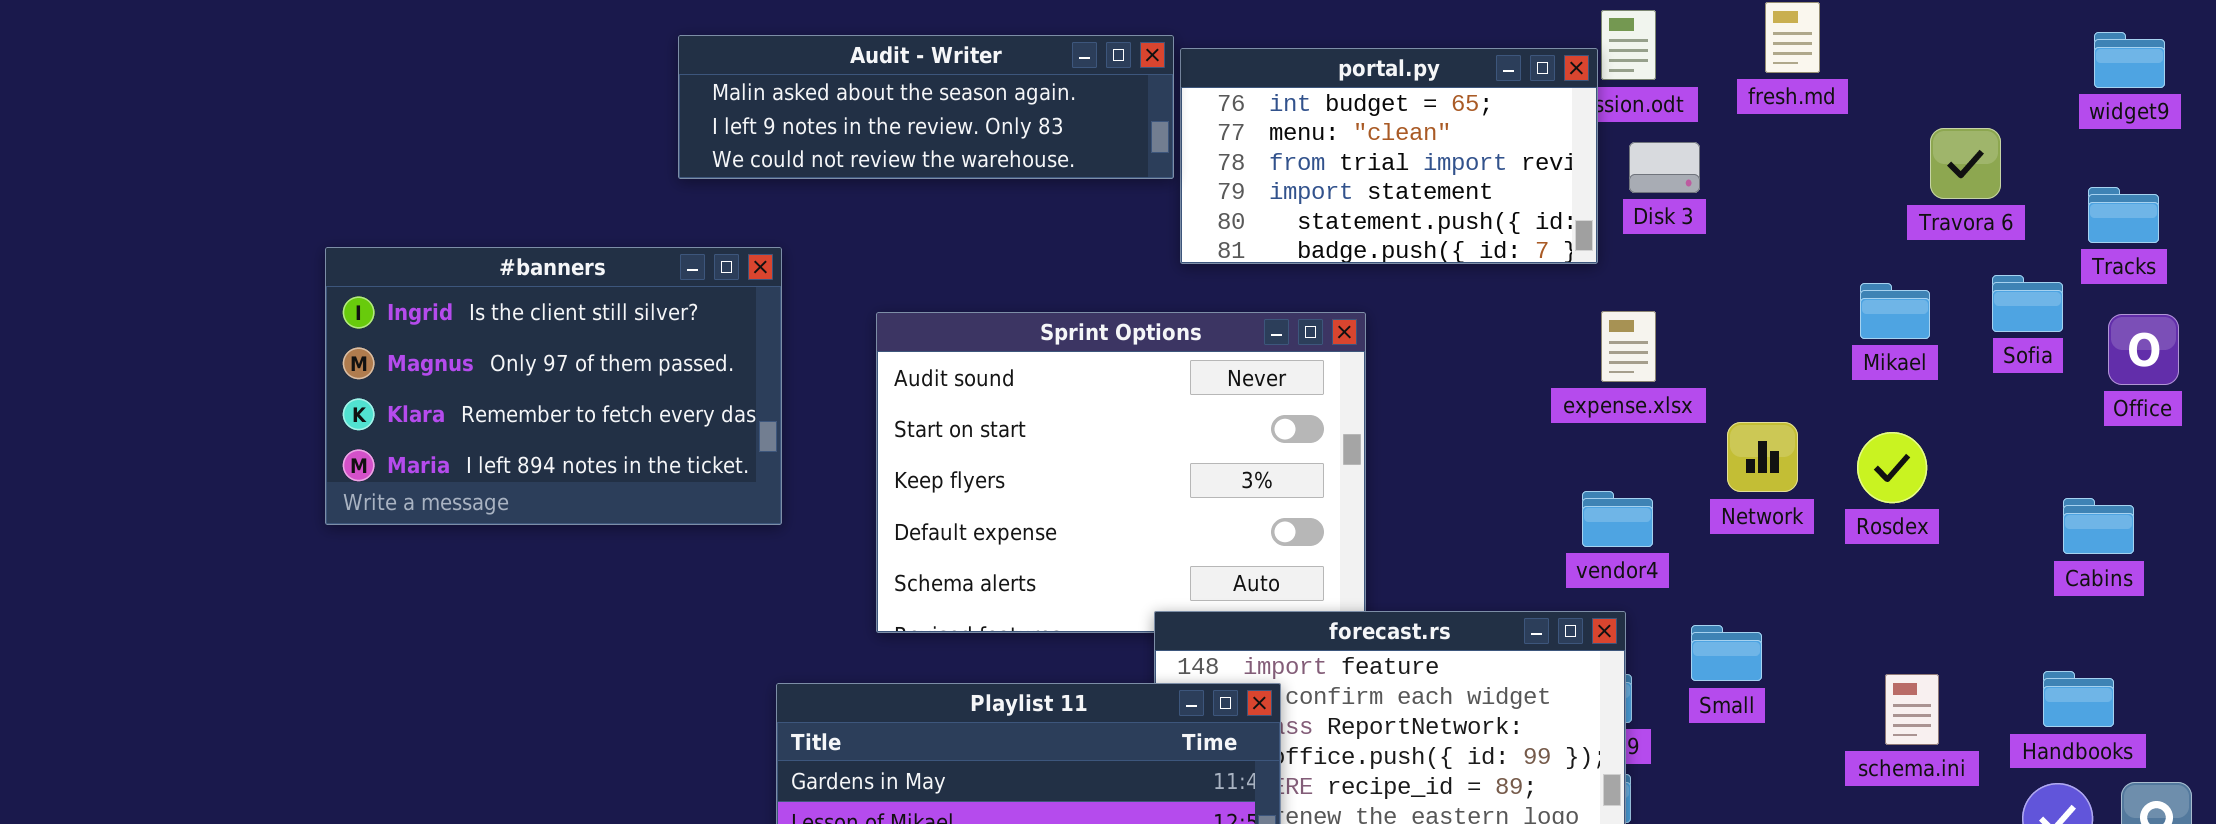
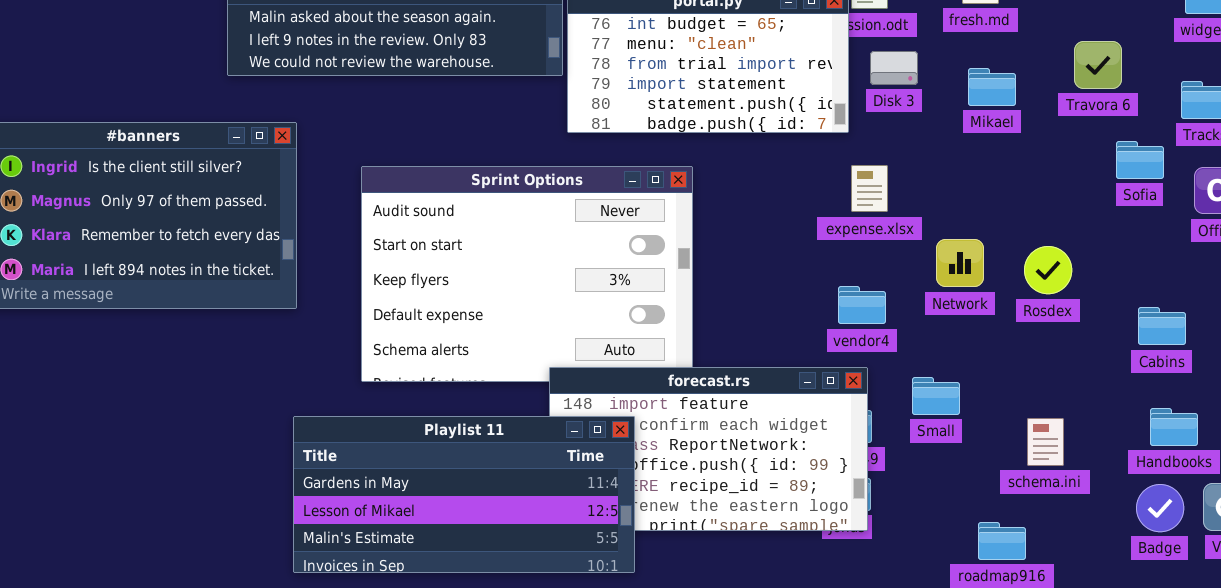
Mikael: [1860,283,1930,339] -> [968,68,1016,106], moved
Cabins: [2063,498,2134,554] -> [1138,307,1186,345], moved
schema.ini: [1885,674,1939,745] -> [1027,418,1064,466], moved

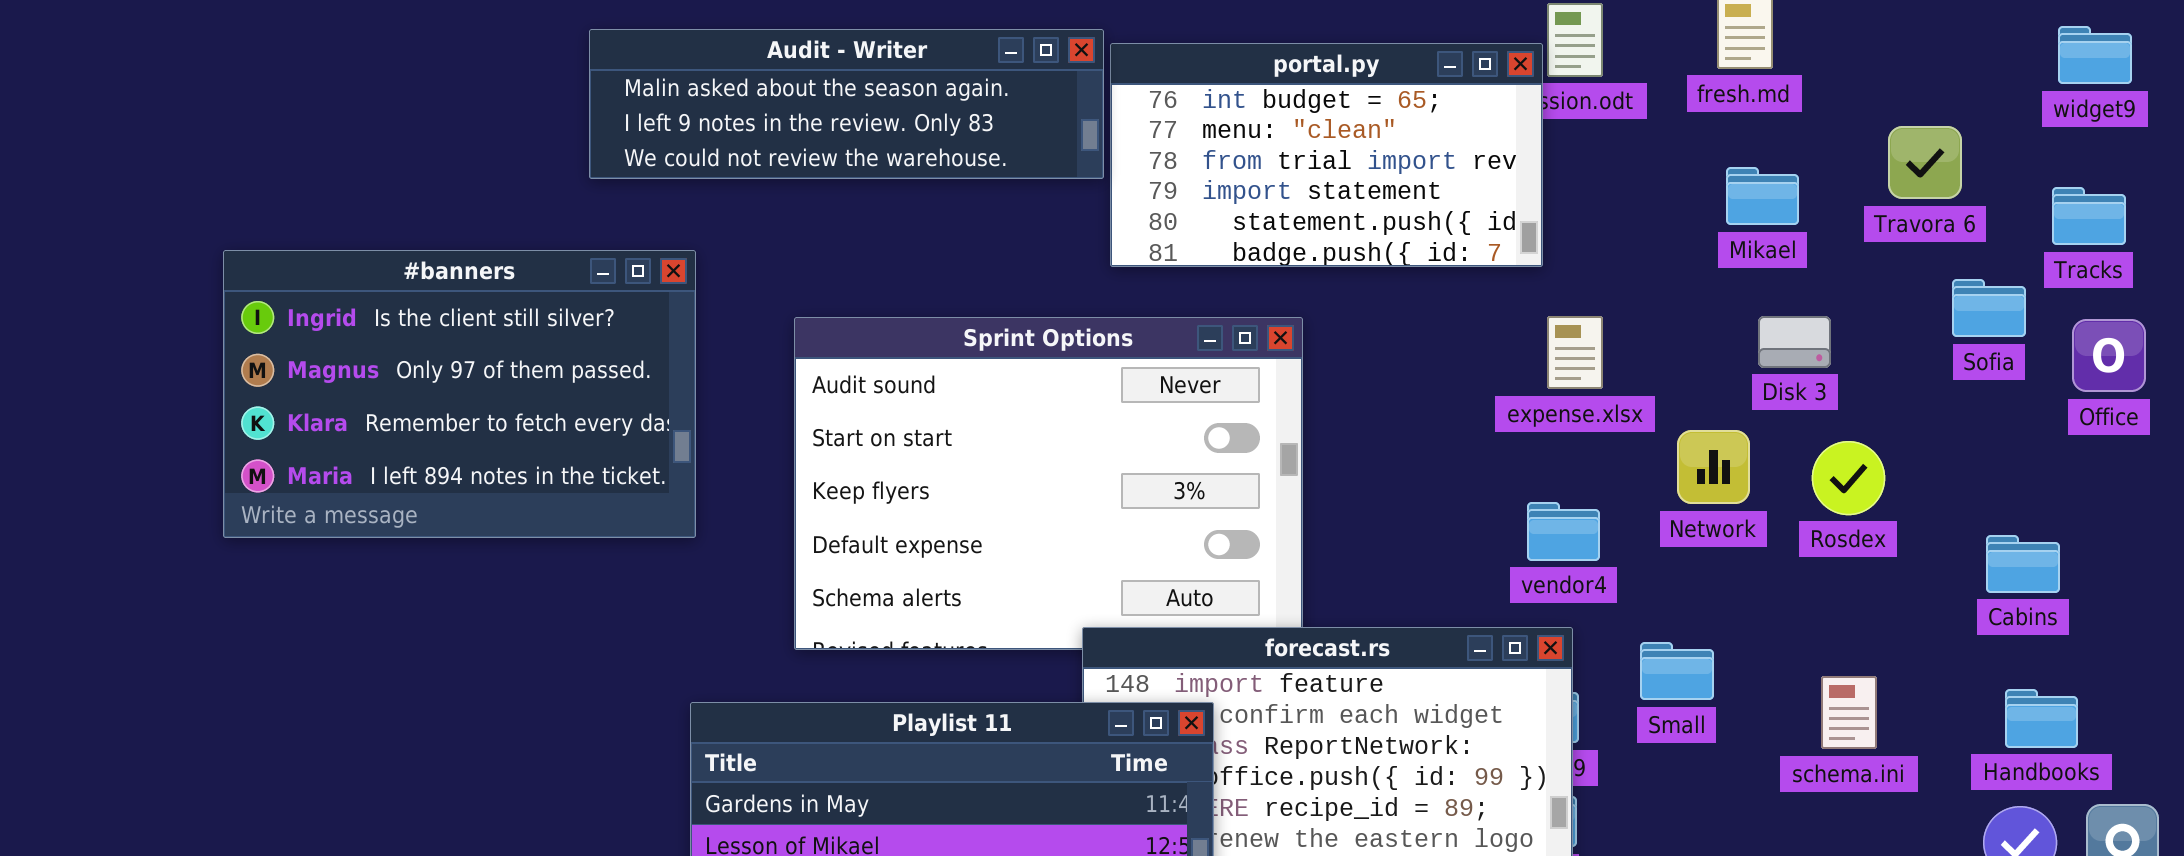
Disk 3: [870,51,918,85] -> [1758,316,1831,368], moved
schema.ini: [1027,418,1064,466] -> [1821,676,1877,749], moved

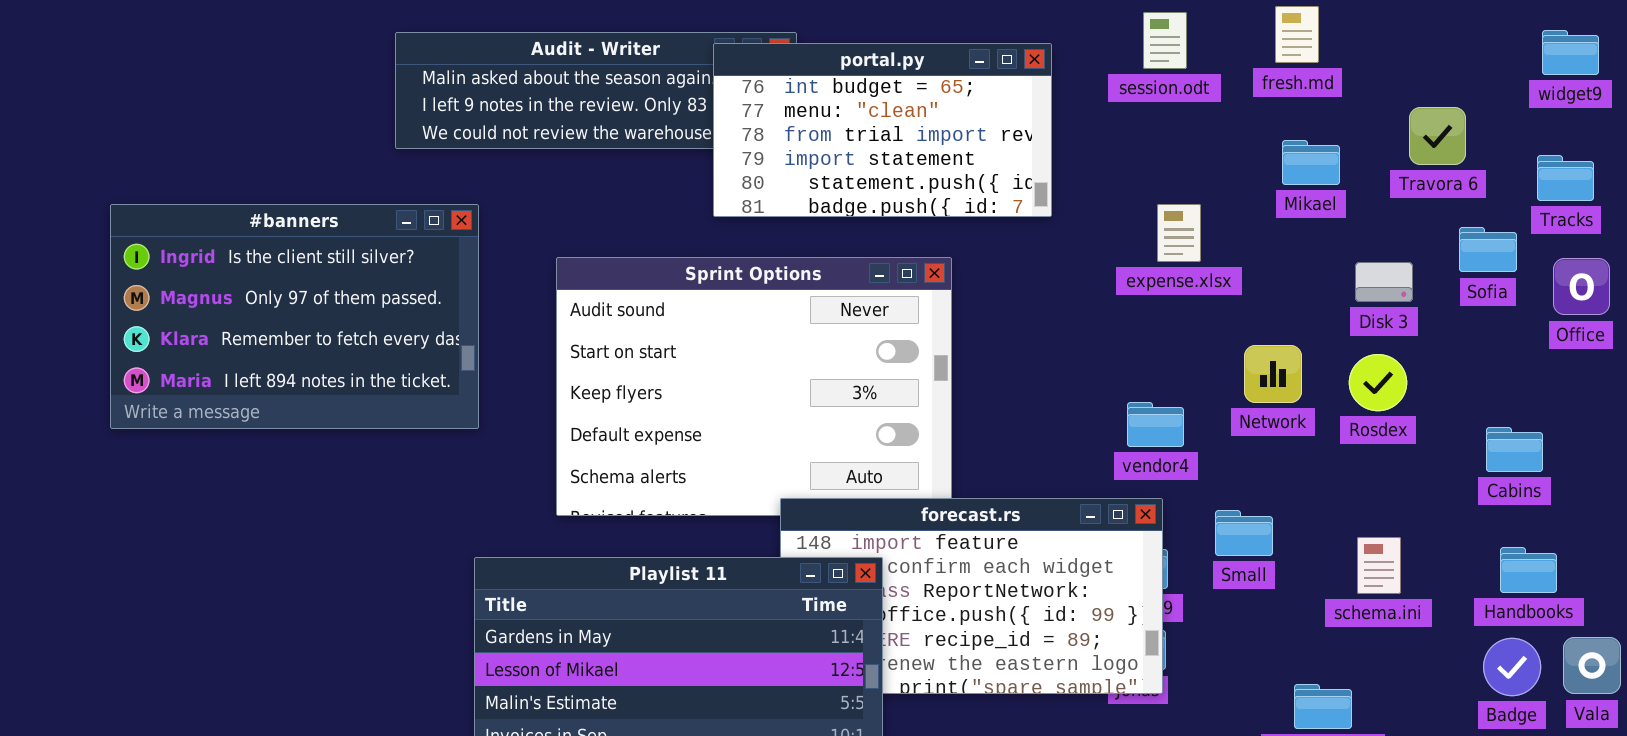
portal.py: [1110,43,1543,267] -> [713,43,1052,217], moved
expense.xlsx: [1547,316,1603,389] -> [1157,204,1201,262], moved
Disk 3: [1758,316,1831,368] -> [1355,262,1413,302], moved

